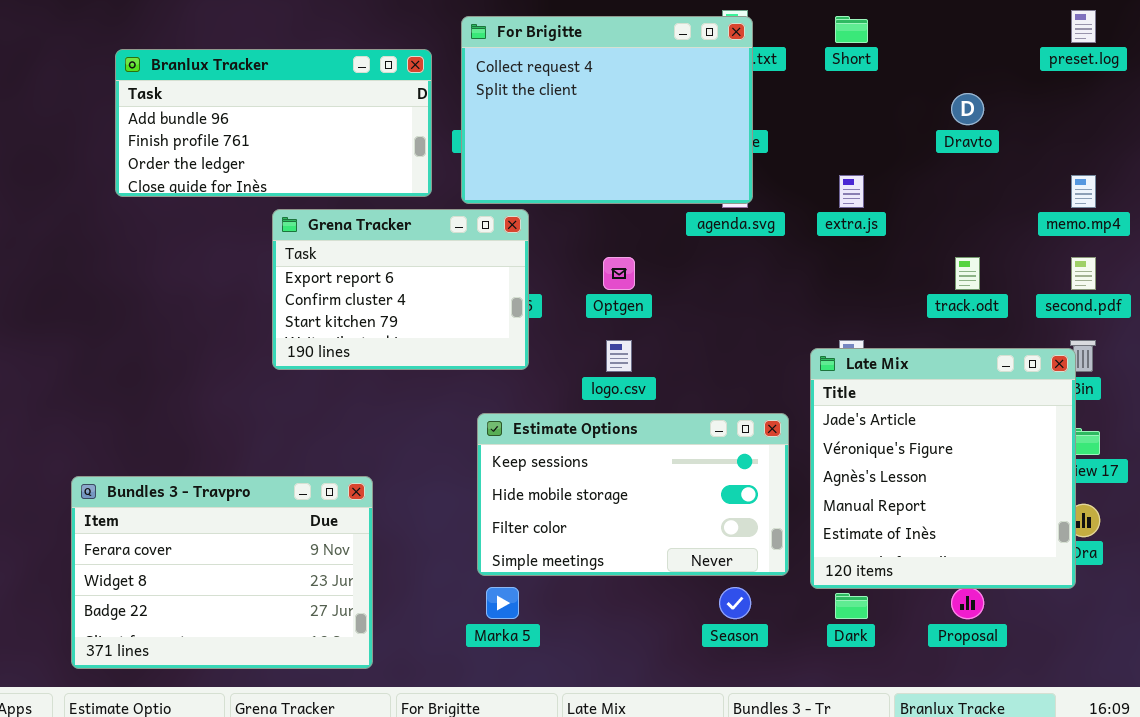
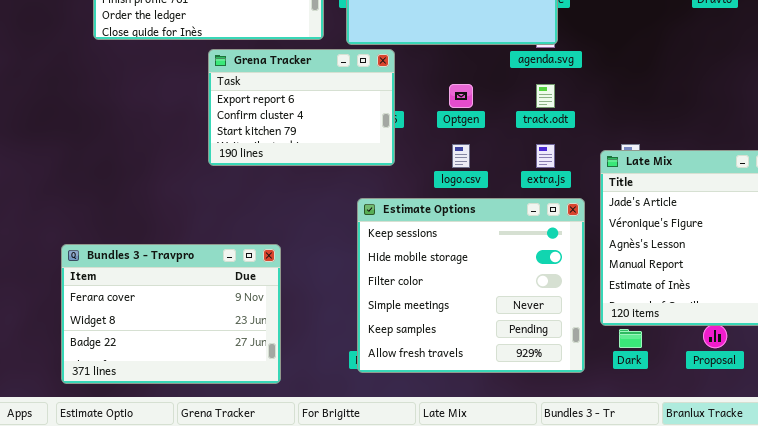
extra.js: [839,175,864,208] -> [536,144,555,168], moved
track.odt: [955,257,980,290] -> [536,84,555,108], moved
Estimate Options: [477,413,789,576] -> [357,198,585,373], resized

